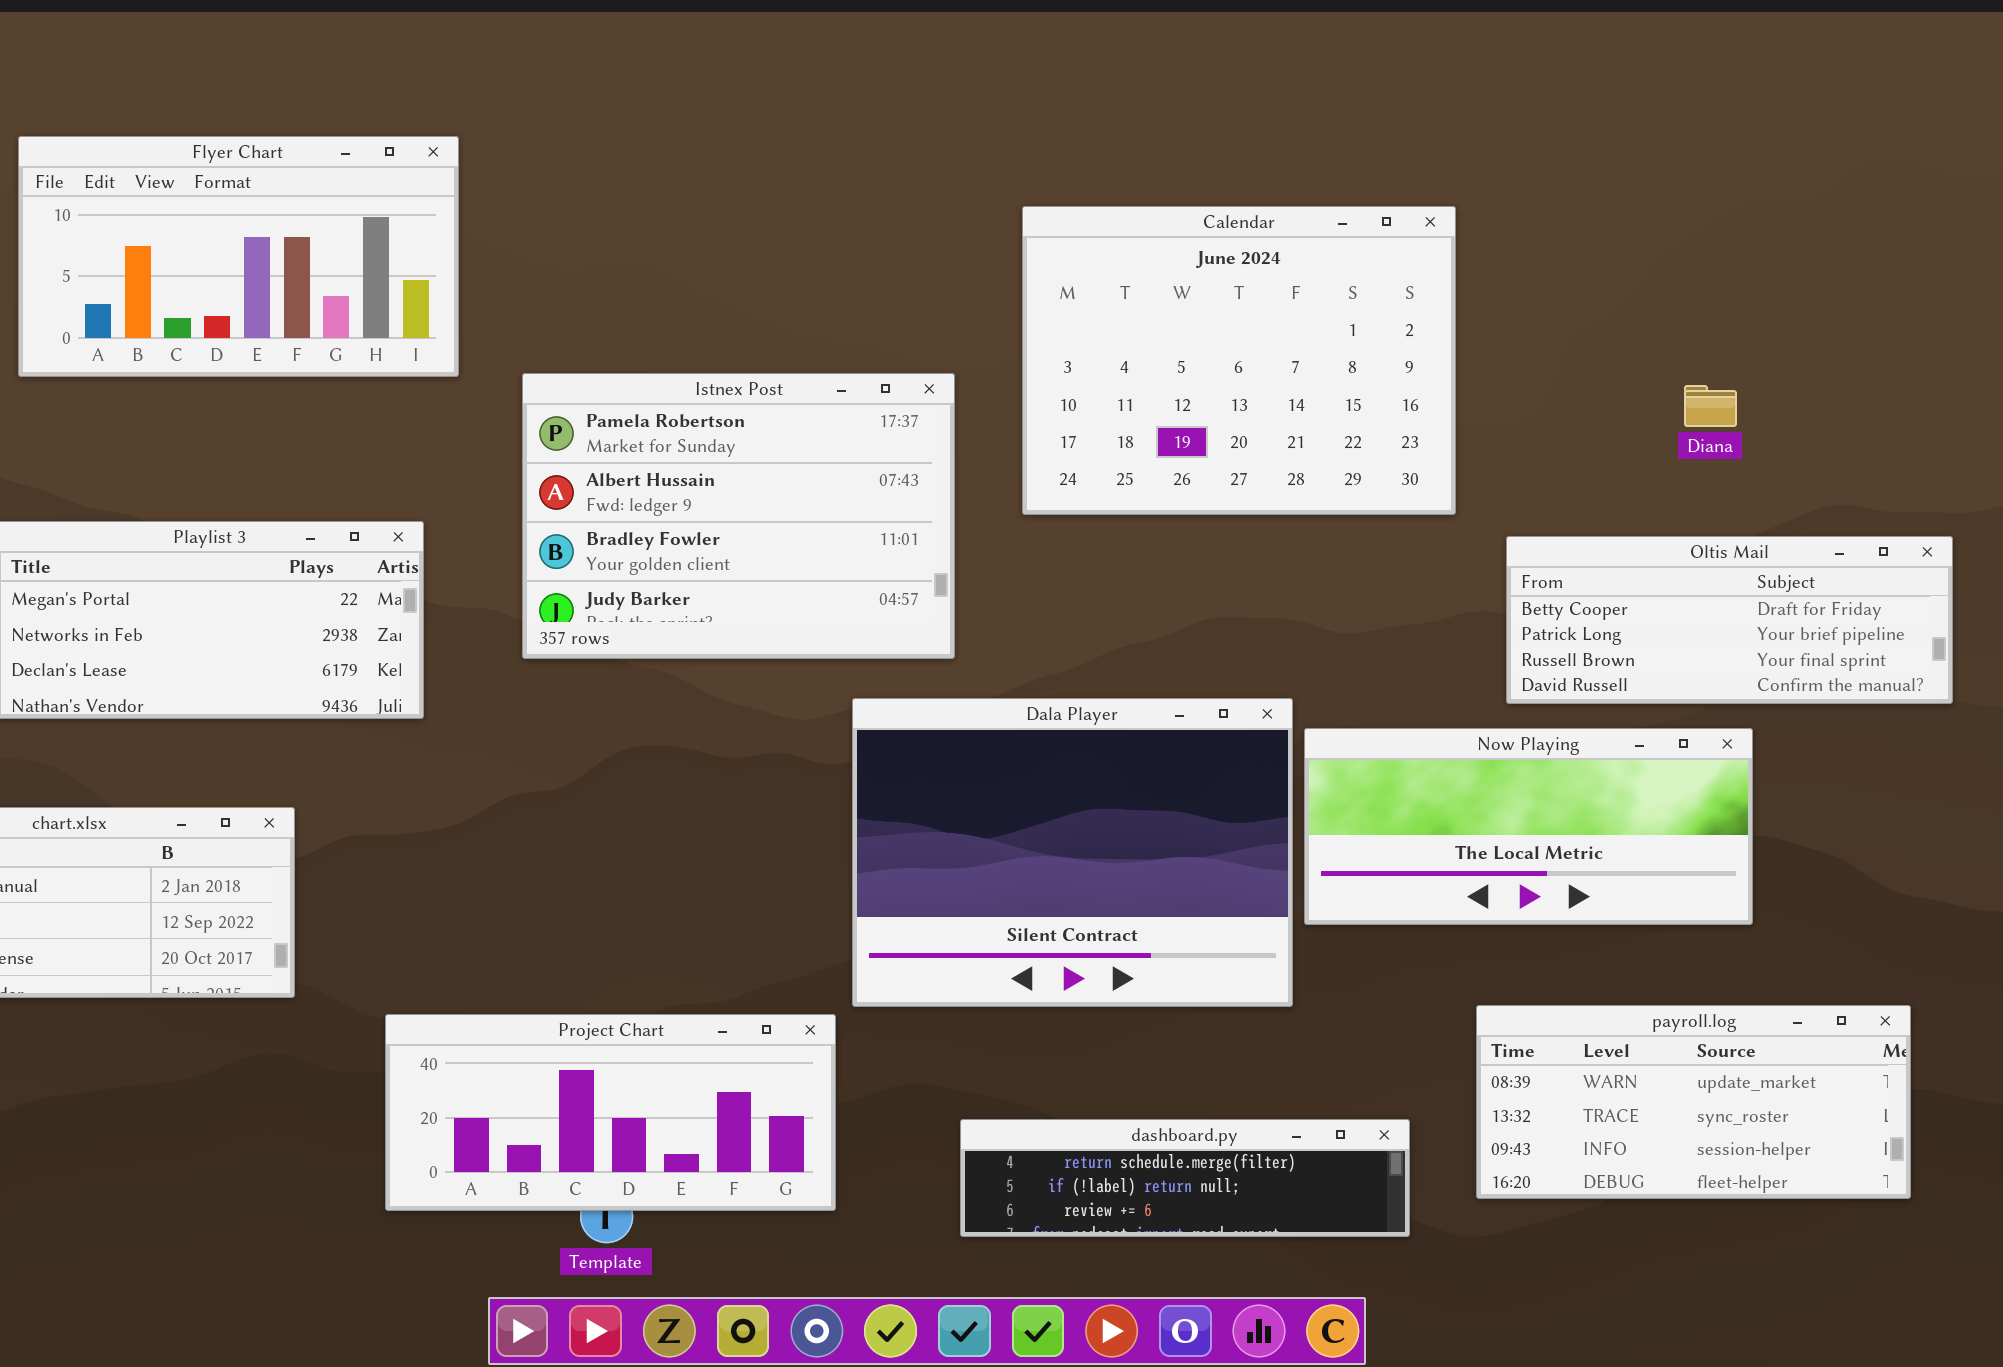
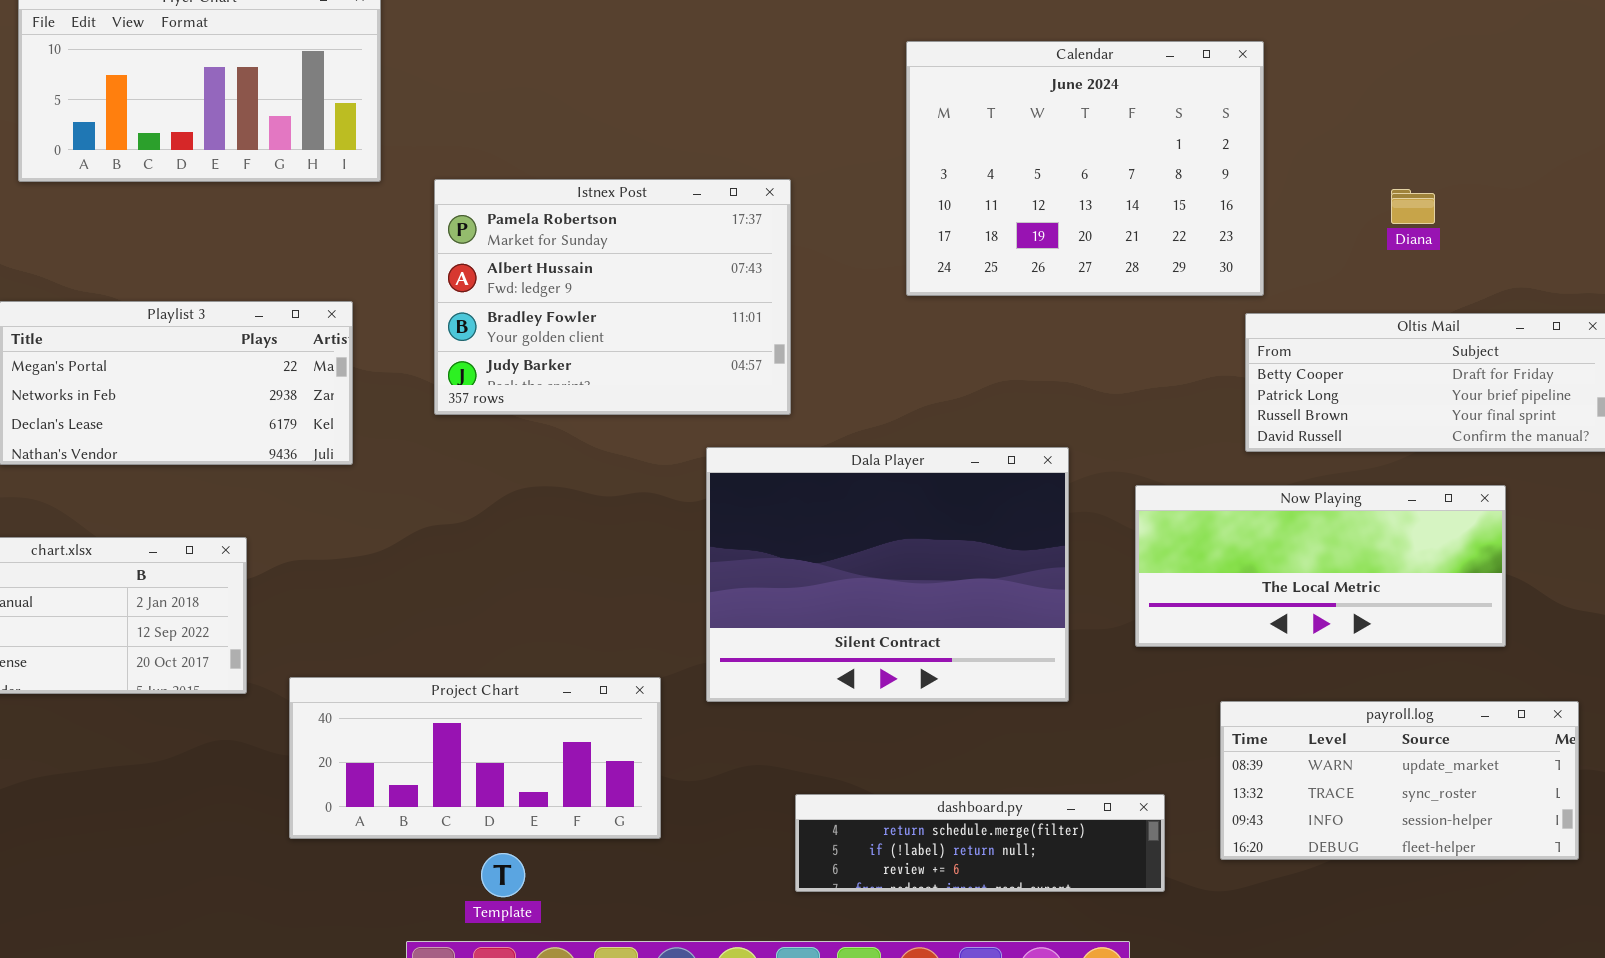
Calendar: [1022,206,1456,515] -> [906,41,1264,296], moved
Now Playing: [1304,728,1753,925] -> [1135,485,1506,647], moved
Project Chart: [385,1014,836,1211] -> [289,677,661,839], moved

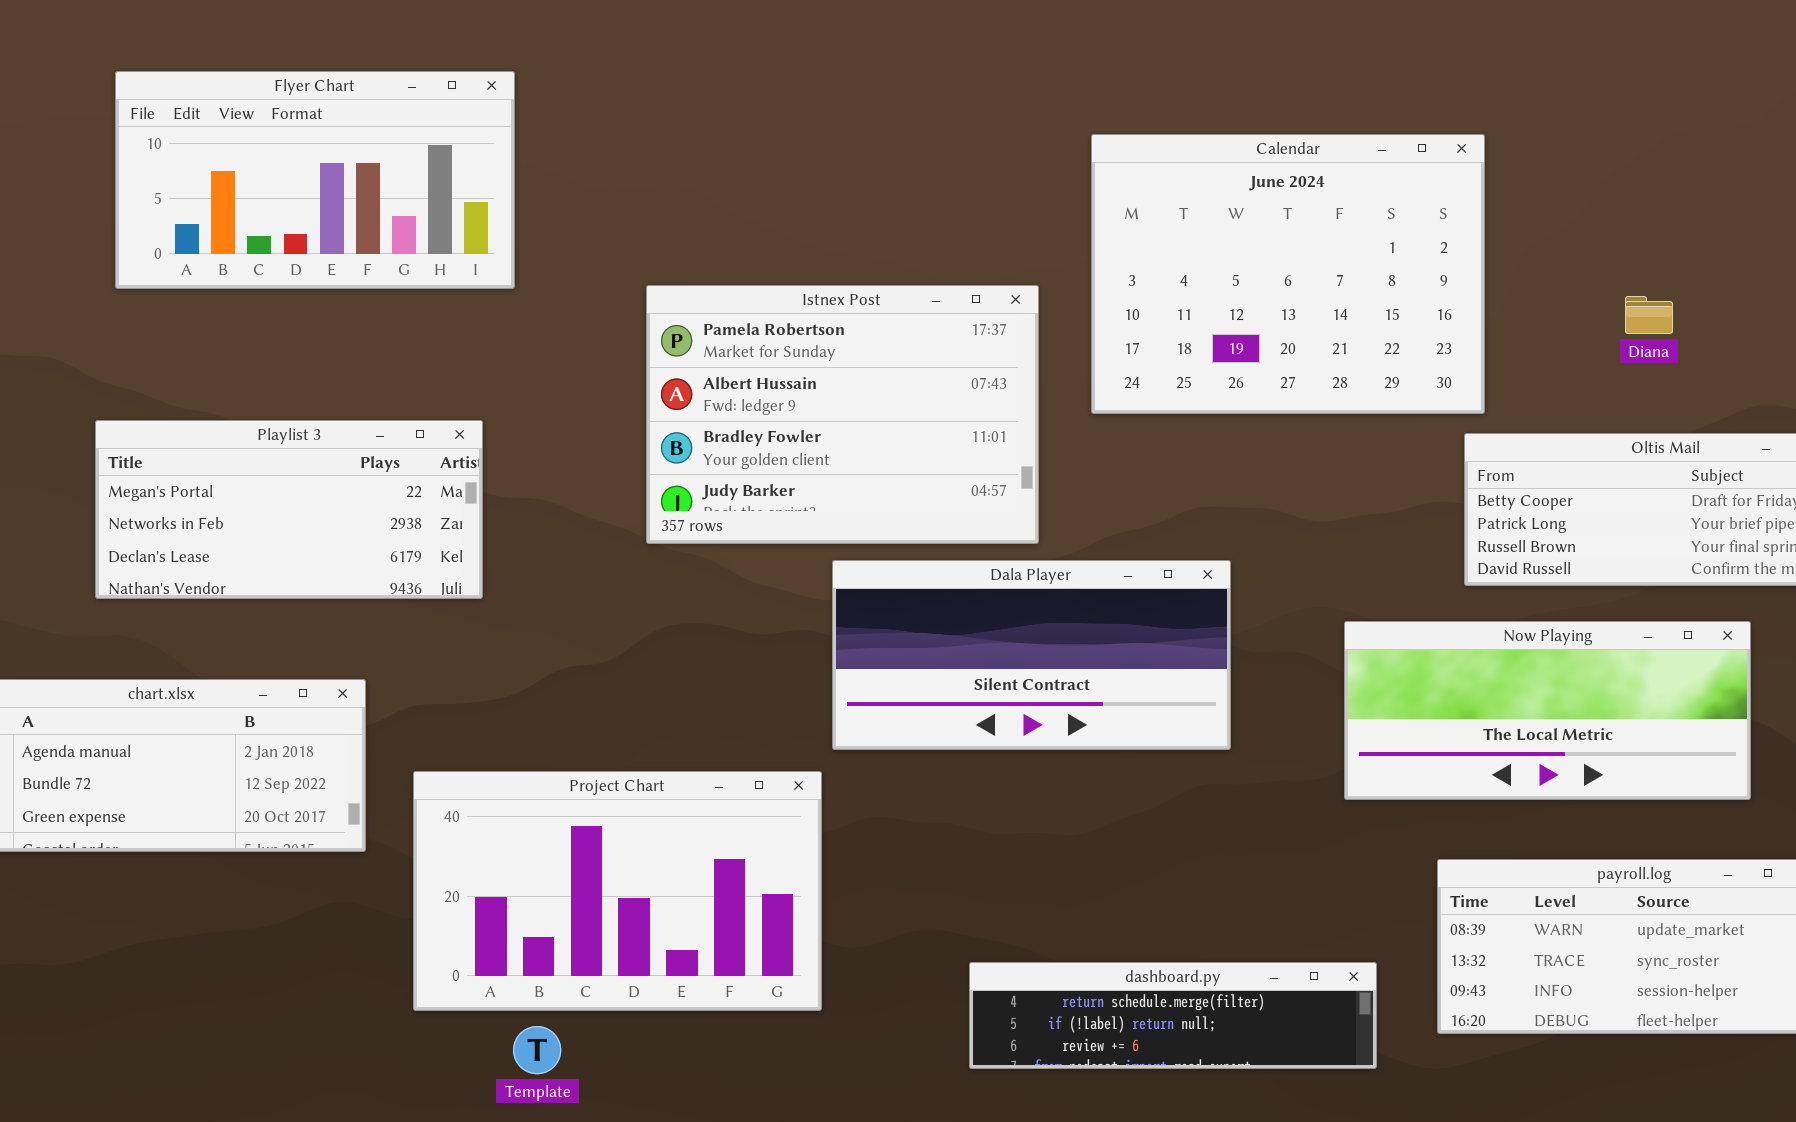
Istnex Post: [434,179,791,415] -> [646,285,1039,544], moved
Dala Player: [706,447,1069,702] -> [832,560,1231,750], moved, resized
Project Chart: [289,677,661,839] -> [413,771,822,1011], resized
Template: [481,853,525,897] -> [513,1026,561,1074], moved

